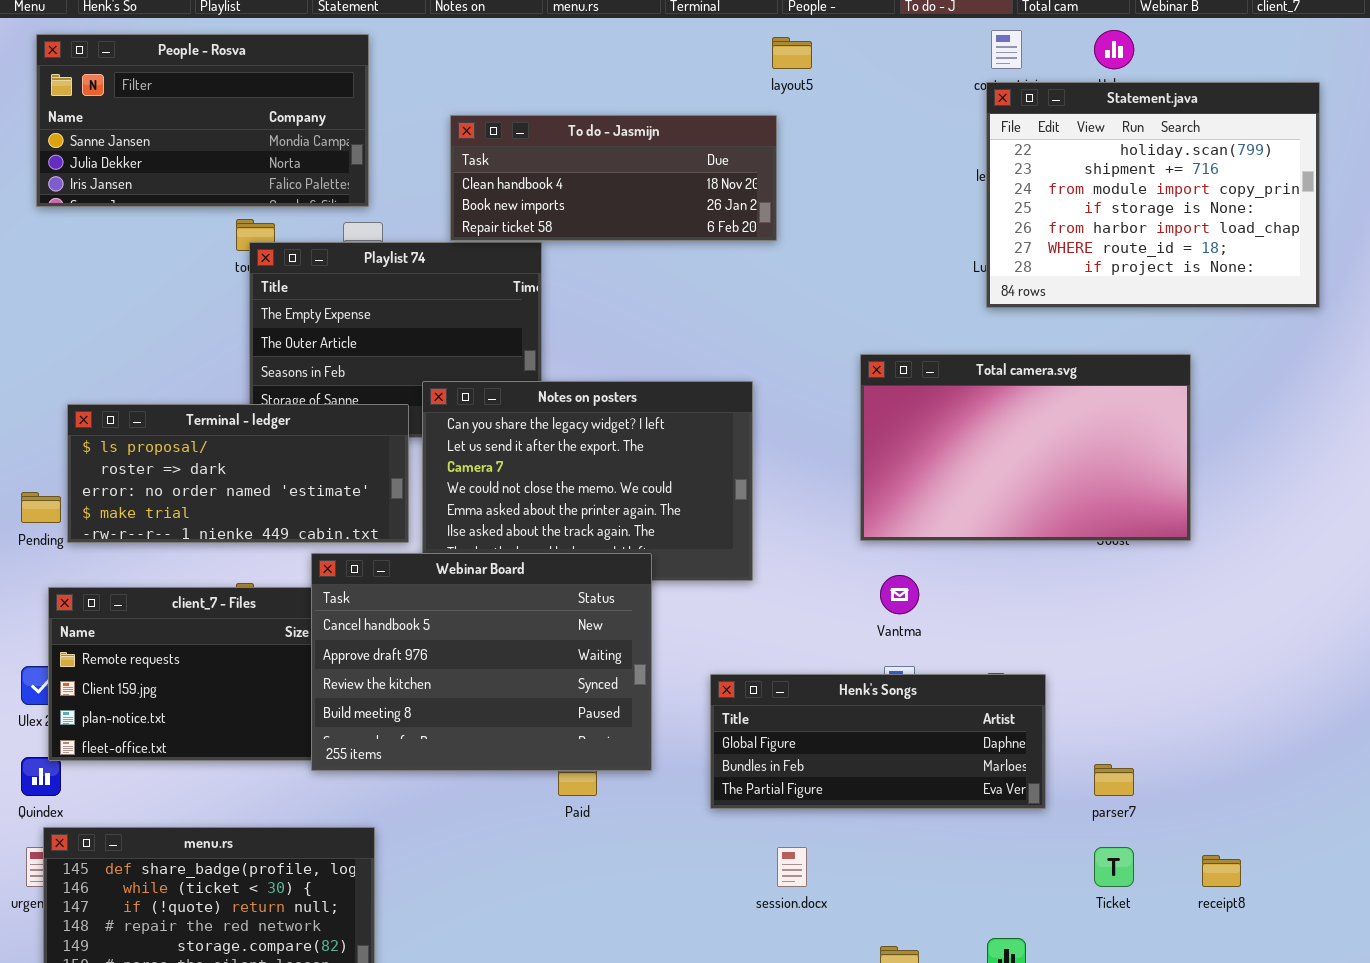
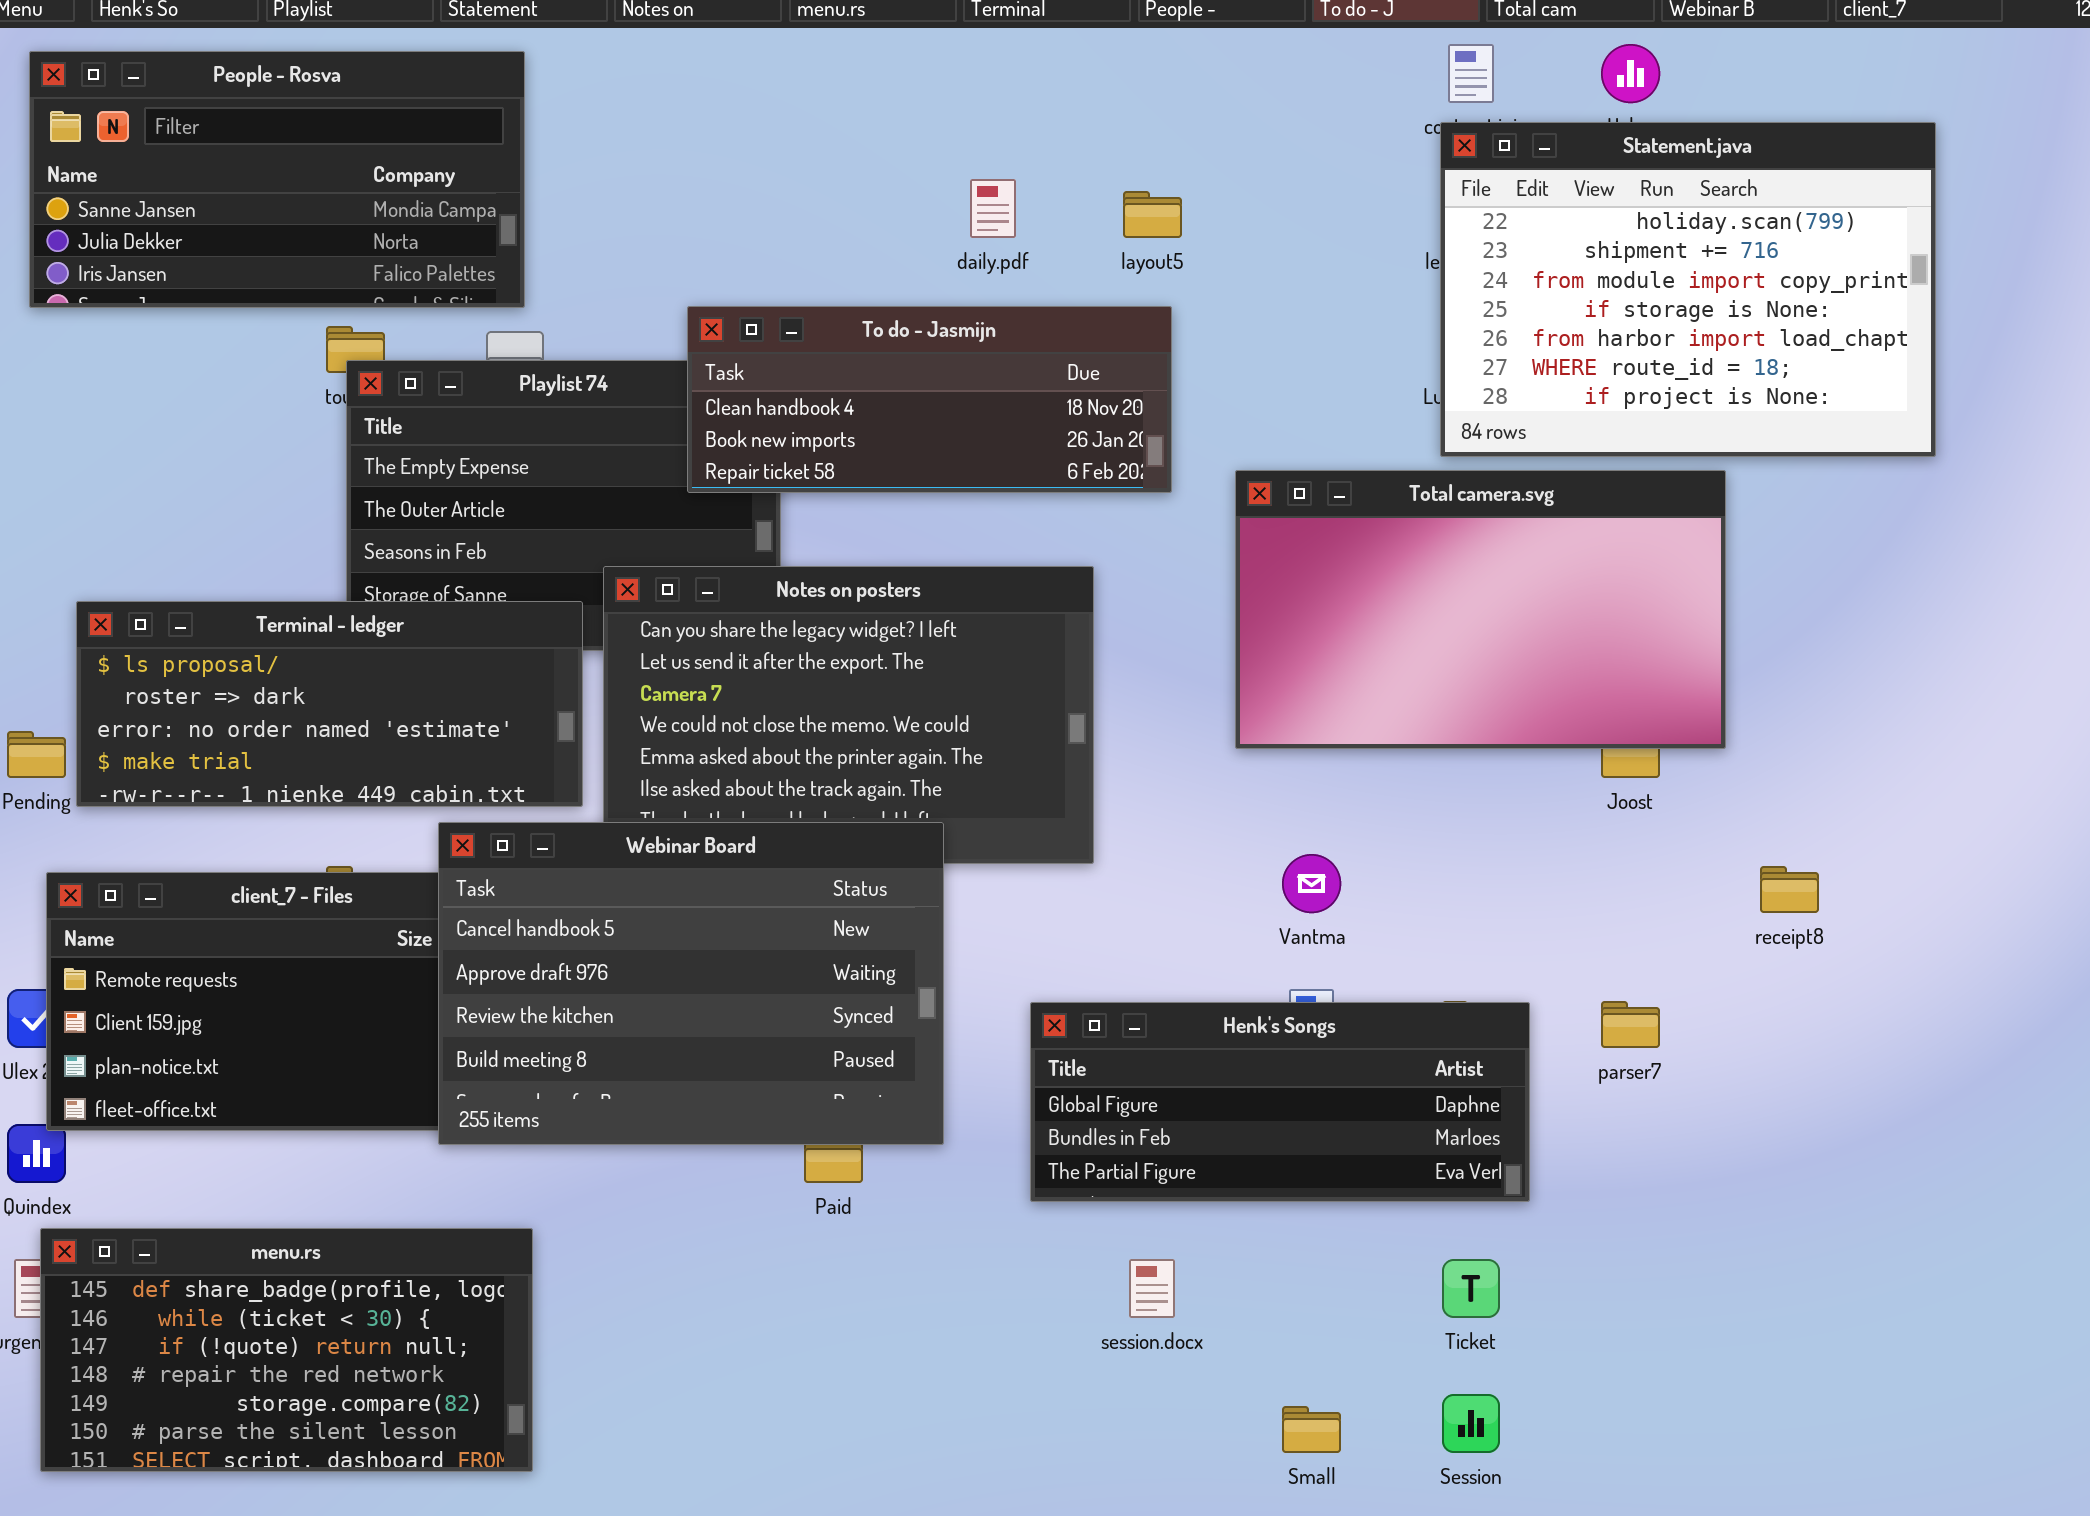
layout5: [772,37,812,69] -> [1123,191,1182,238], moved
To do - Jasmijn: [450,115,777,241] -> [687,306,1172,493], moved
Total camera.svg: [860,354,1191,541] -> [1235,470,1726,749], moved
parser7: [1094,764,1134,796] -> [1601,1001,1660,1048], moved
Ticket: [1094,847,1134,887] -> [1442,1259,1500,1318], moved
receipt8: [1202,855,1241,887] -> [1760,866,1819,913], moved

